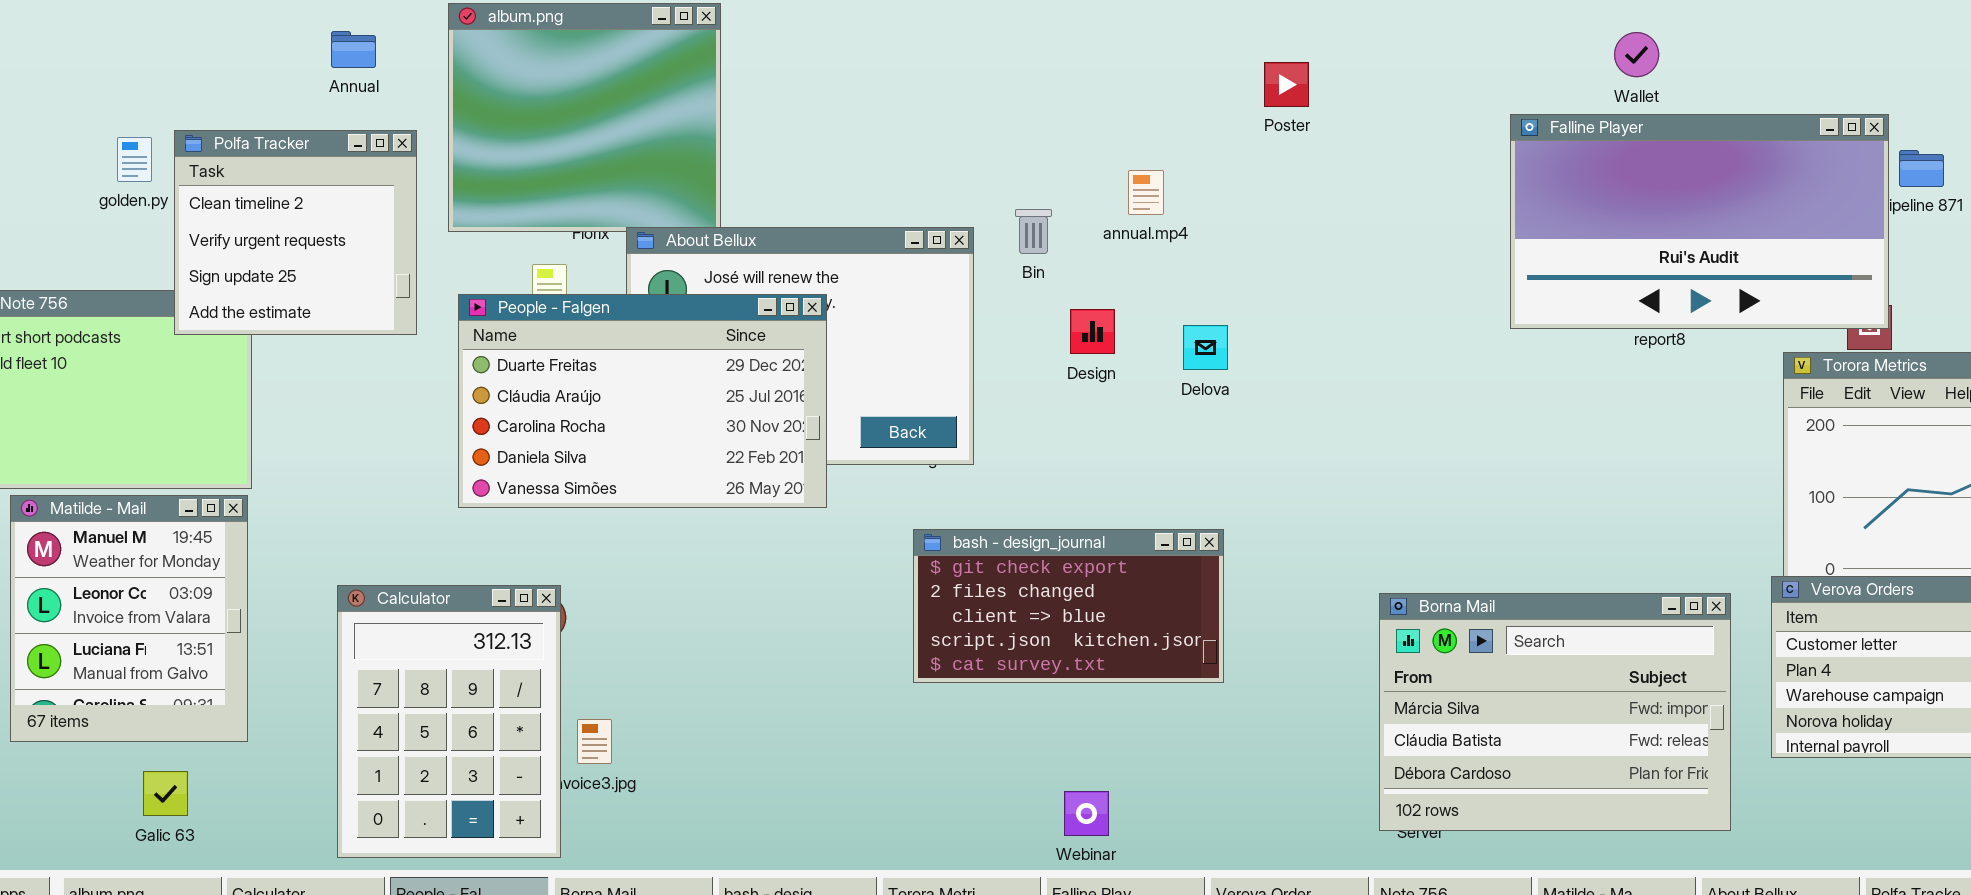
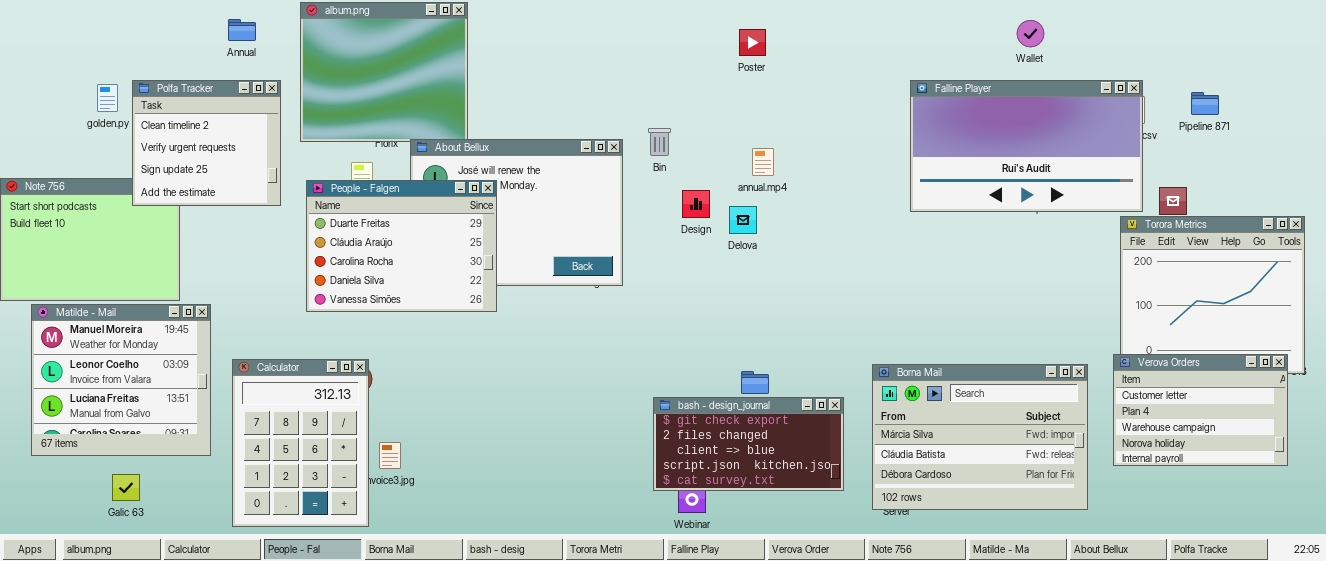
Poster: [1264,62,1309,107] -> [739,29,766,56], moved
Falline Player: [1510,114,1889,329] -> [910,80,1143,212], moved
annual.mp4: [1128,170,1164,215] -> [752,148,774,176], moved
People - Falgen: [458,294,827,508] -> [306,180,497,312], resized
Delova: [1183,325,1228,370] -> [729,206,757,234], moved
Matilde - Mail: [10,495,248,742] -> [31,304,211,456], resized
bash - design_journal: [913,529,1224,683] -> [653,397,844,491], moved

